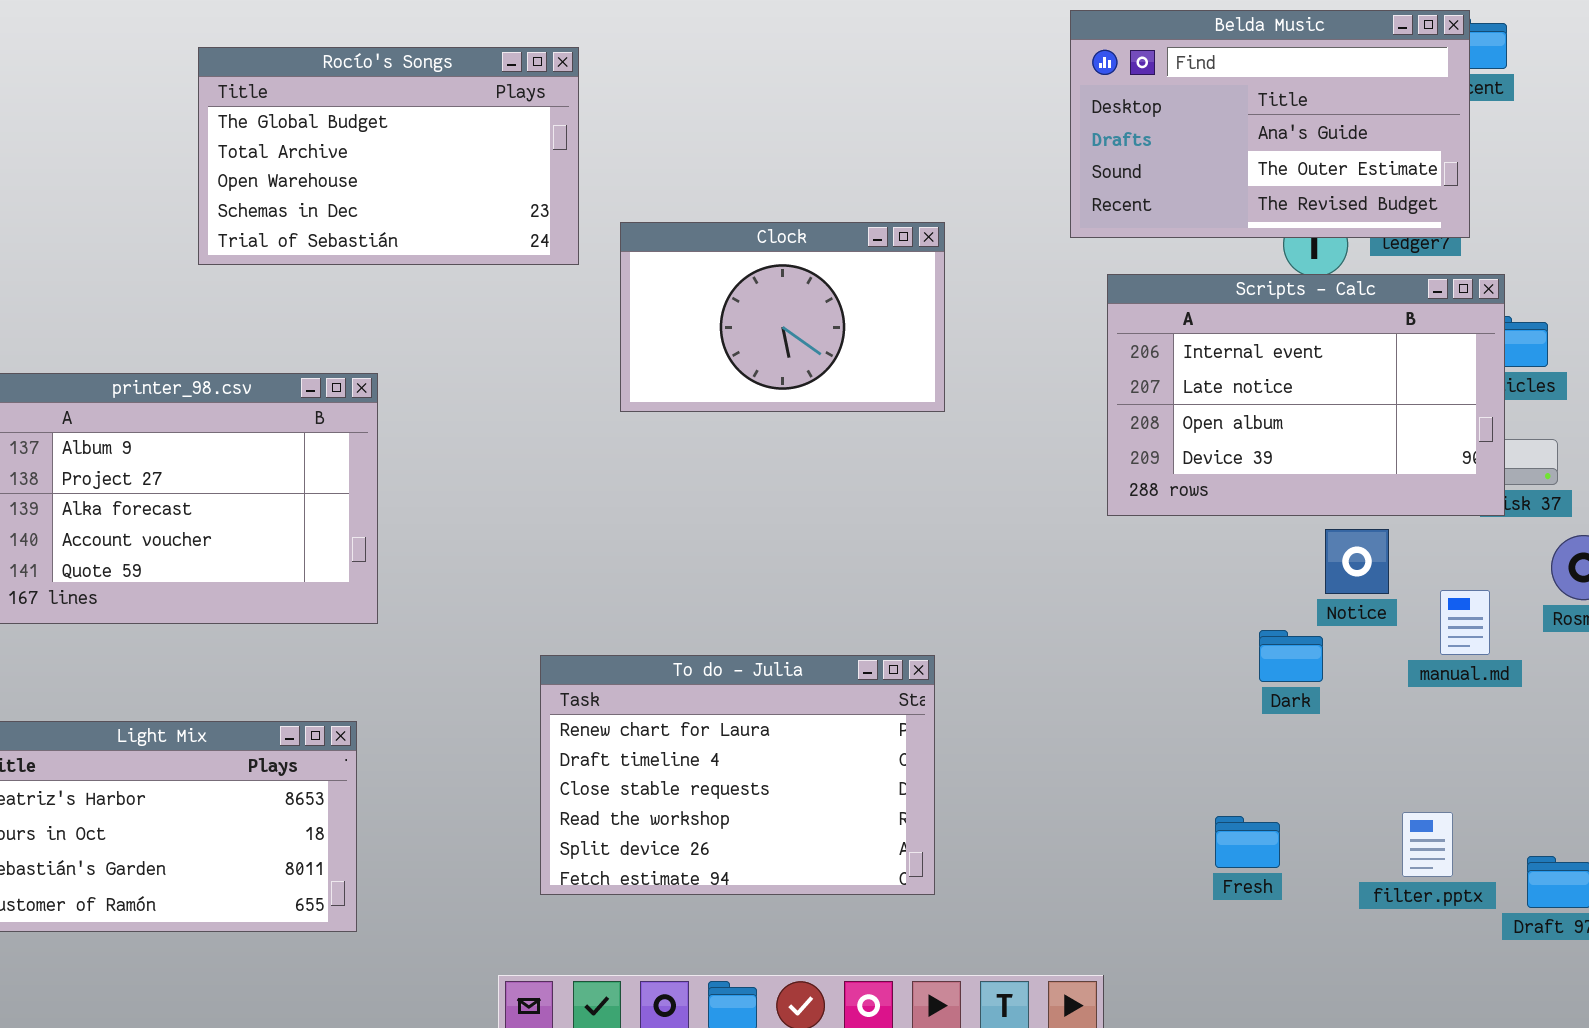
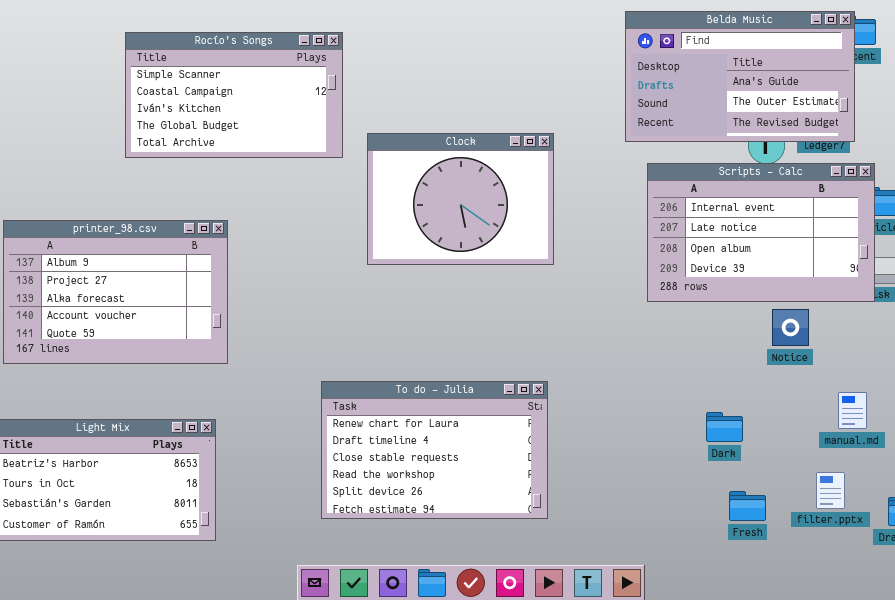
Rocío's Songs: [198,47,579,265] -> [125,32,343,158], scrolled up 3 rows
Clock: [620,222,945,412] -> [367,133,554,265], resized
manual.md: [1440,590,1490,655] -> [838,392,867,429], moved
Dark: [1259,630,1323,682] -> [706,412,743,442], moved
Fresh: [1215,816,1280,868] -> [729,491,766,521], moved

